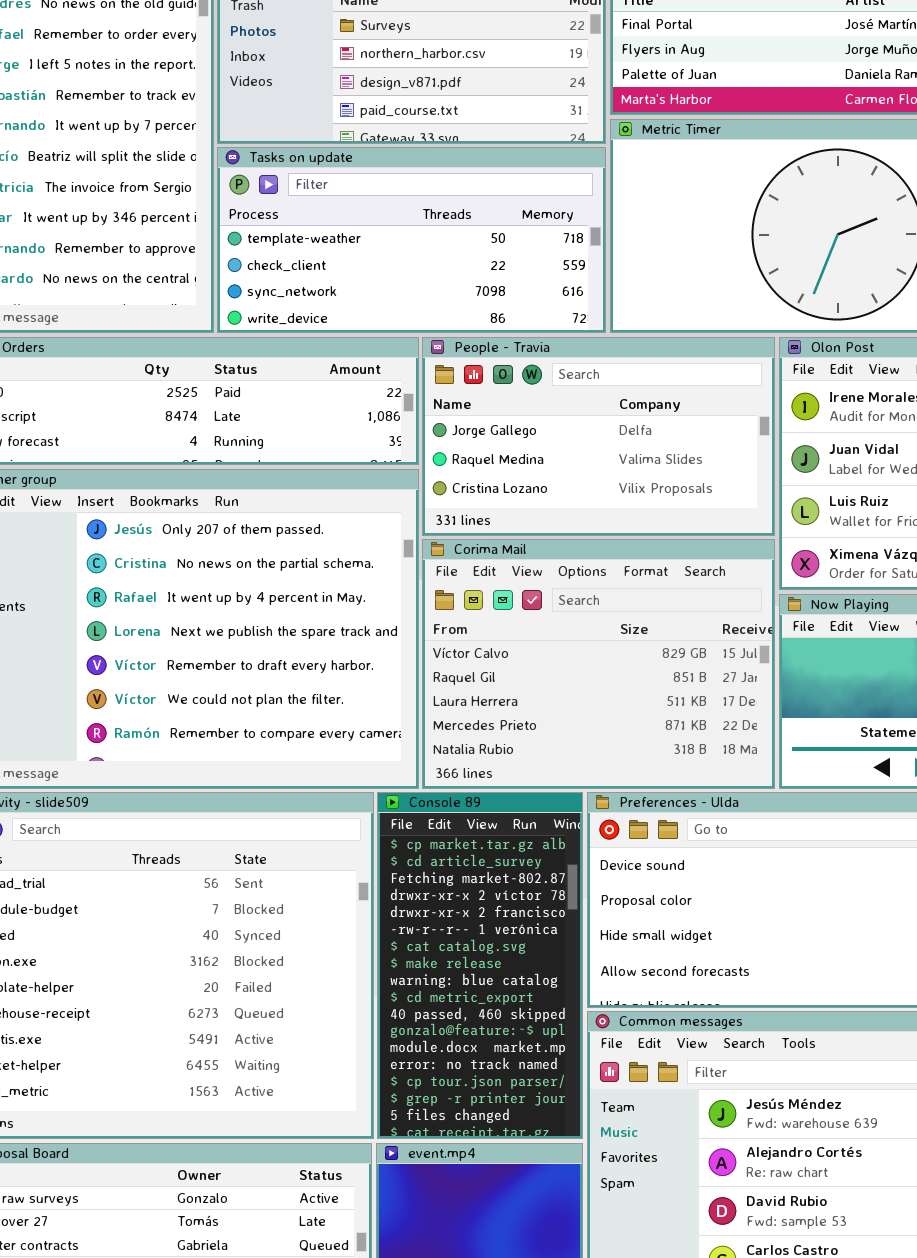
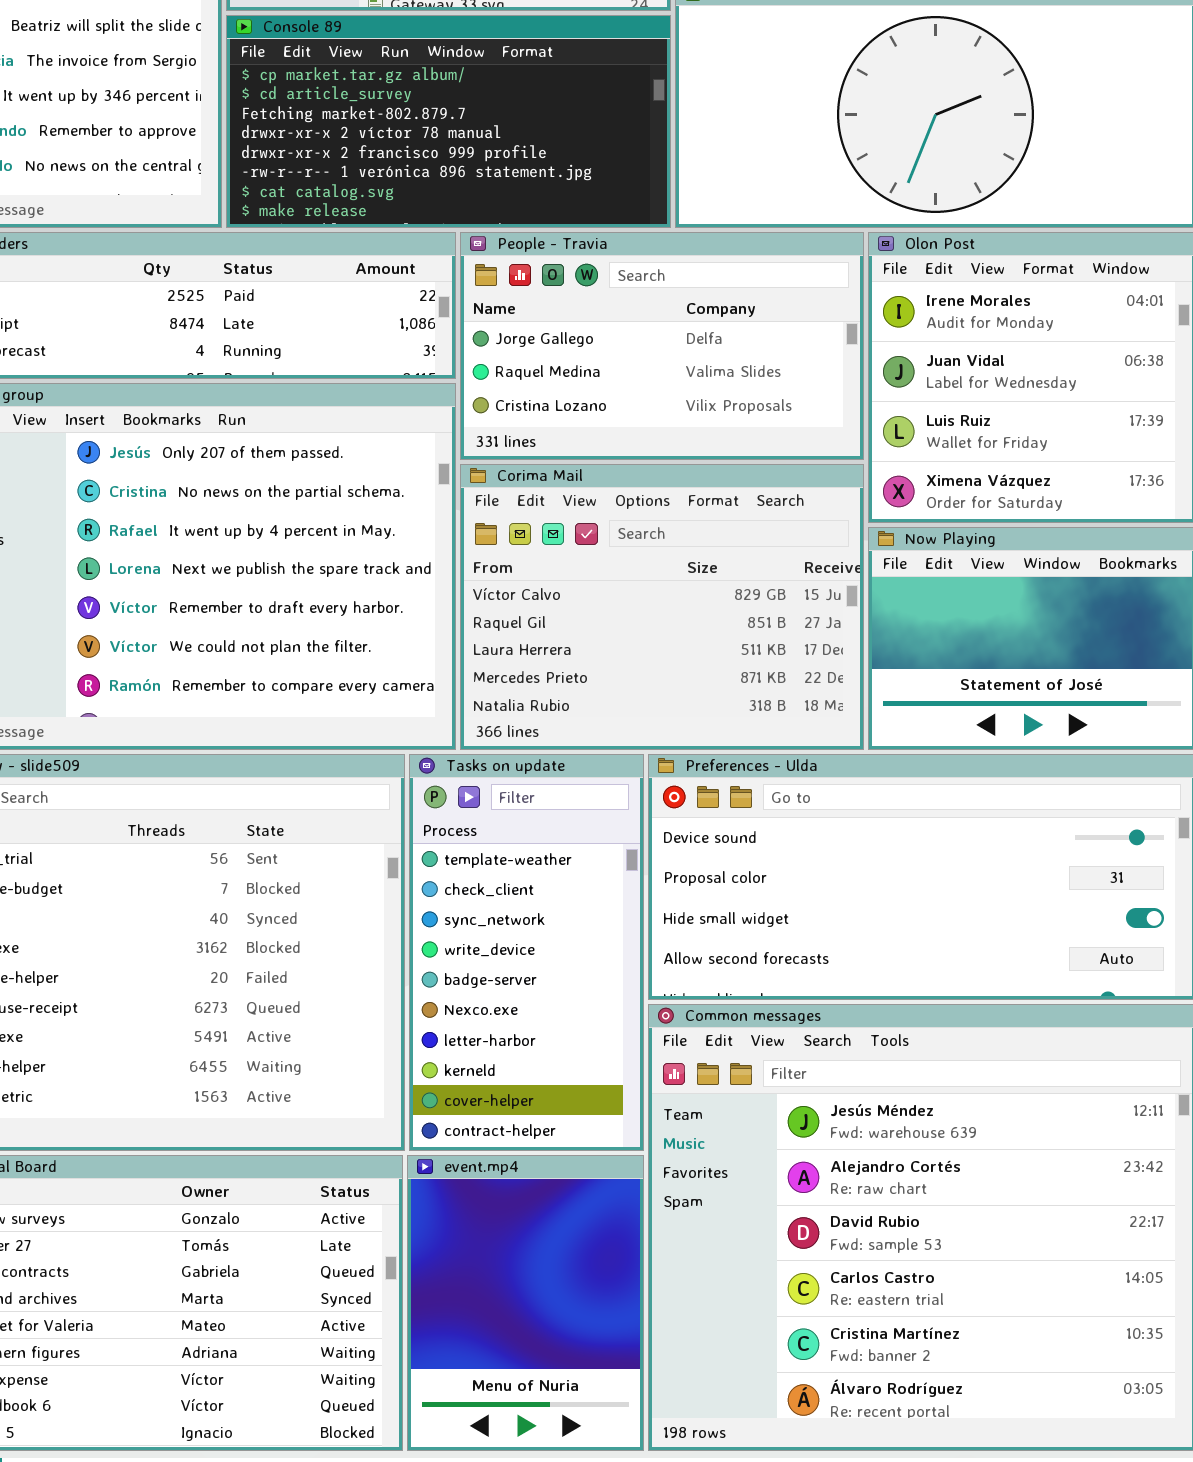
Tasks on update: [217,147,606,333] -> [409,754,644,1151], moved, resized
Console 89: [377,792,583,1139] -> [226,15,671,228], moved, resized

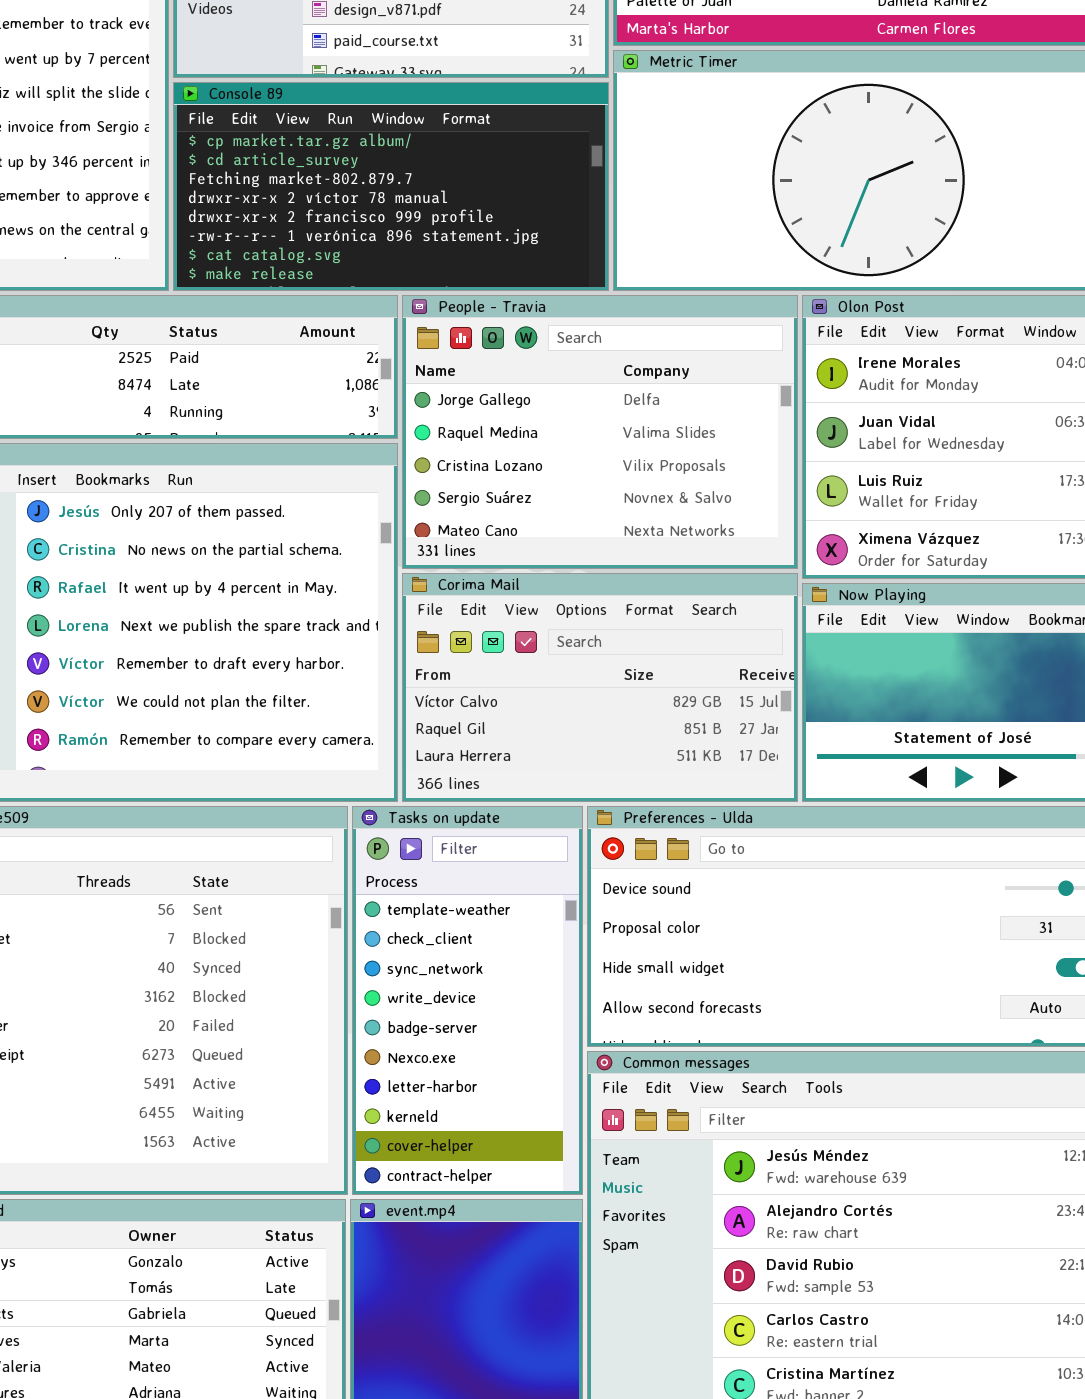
People - Travia: [460,232,864,460] -> [402,295,798,569], resized
Corima Mail: [460,464,864,750] -> [402,573,798,802], resized

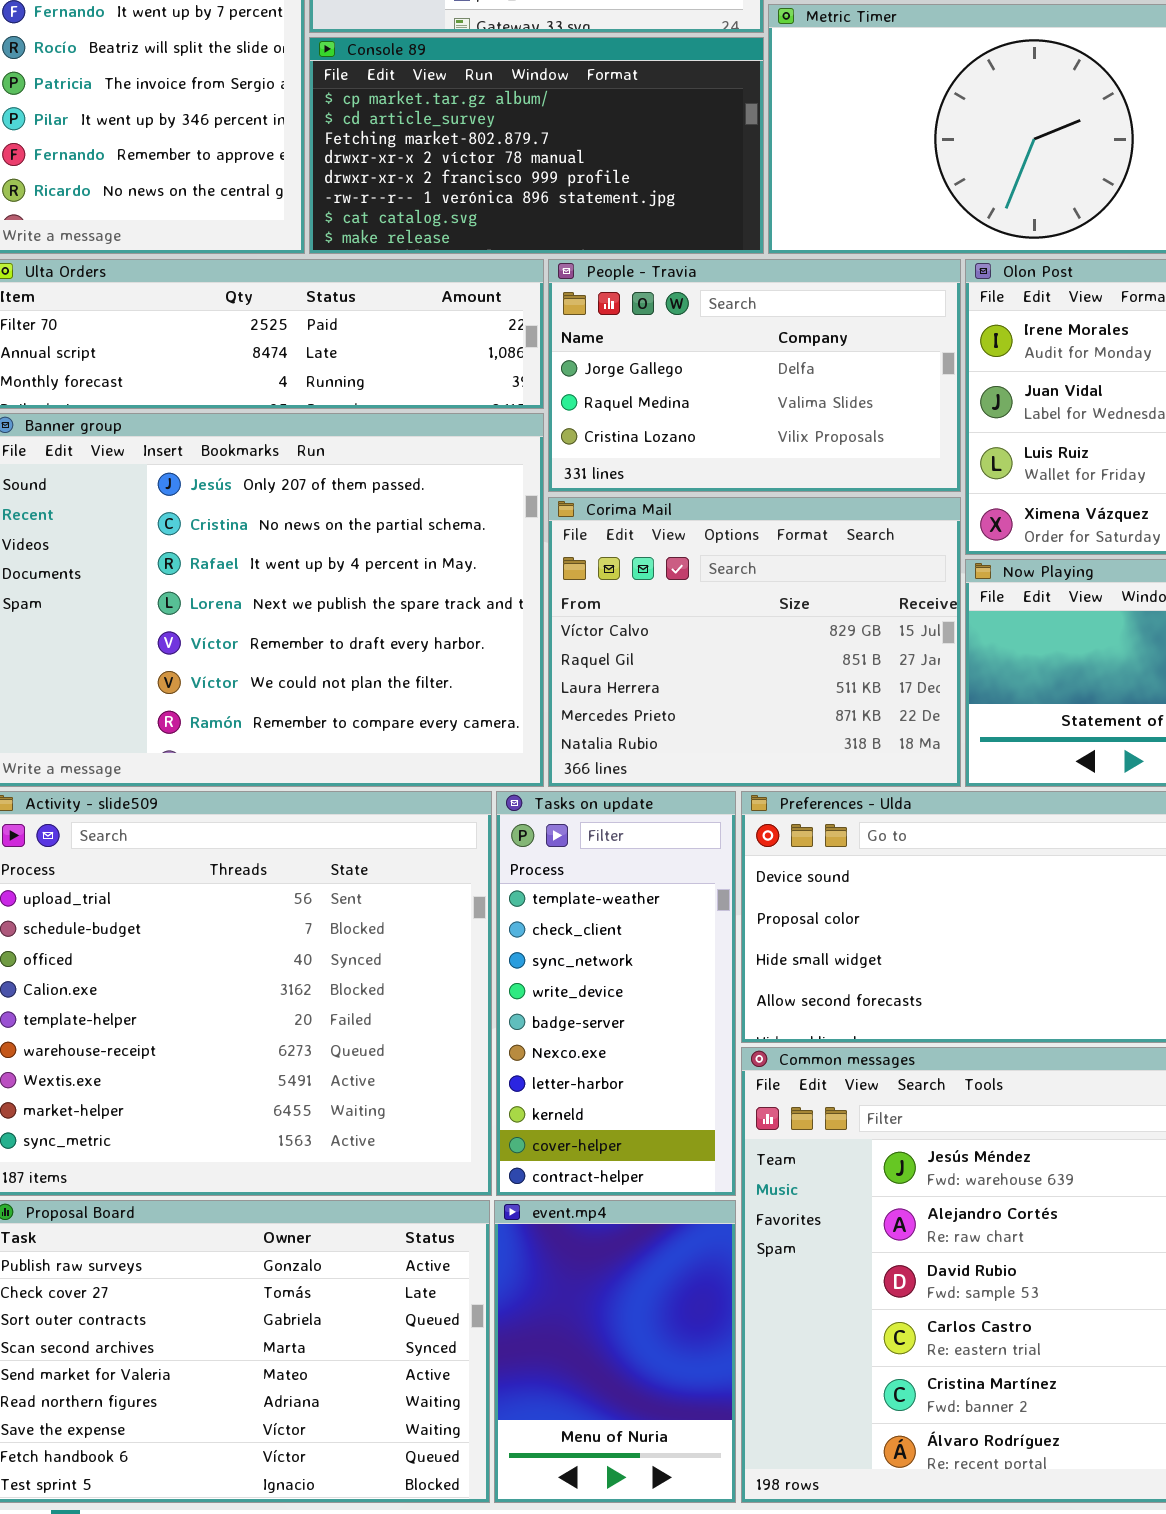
People - Travia: [402,295,798,569] -> [548,259,961,492], resized
Corima Mail: [402,573,798,802] -> [548,497,961,787], resized

